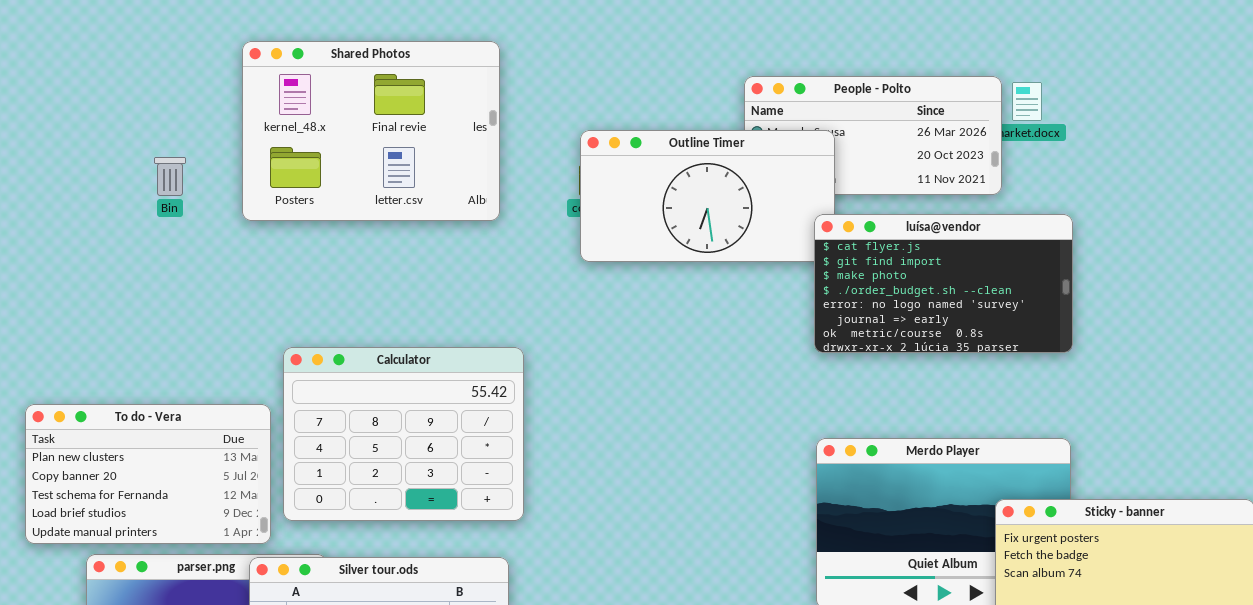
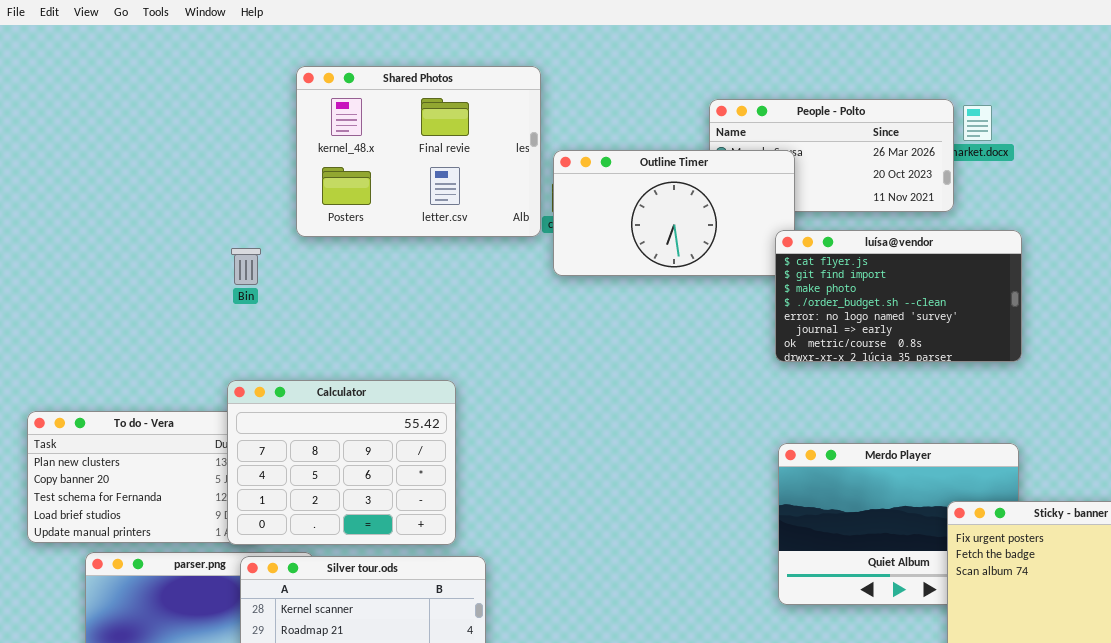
Shared Photos: [242,41,500,221] -> [296,66,541,237], moved
Bin: [154,157,186,196] -> [231,248,261,285], moved
Calculator: [283,347,524,521] -> [227,380,456,545], moved

